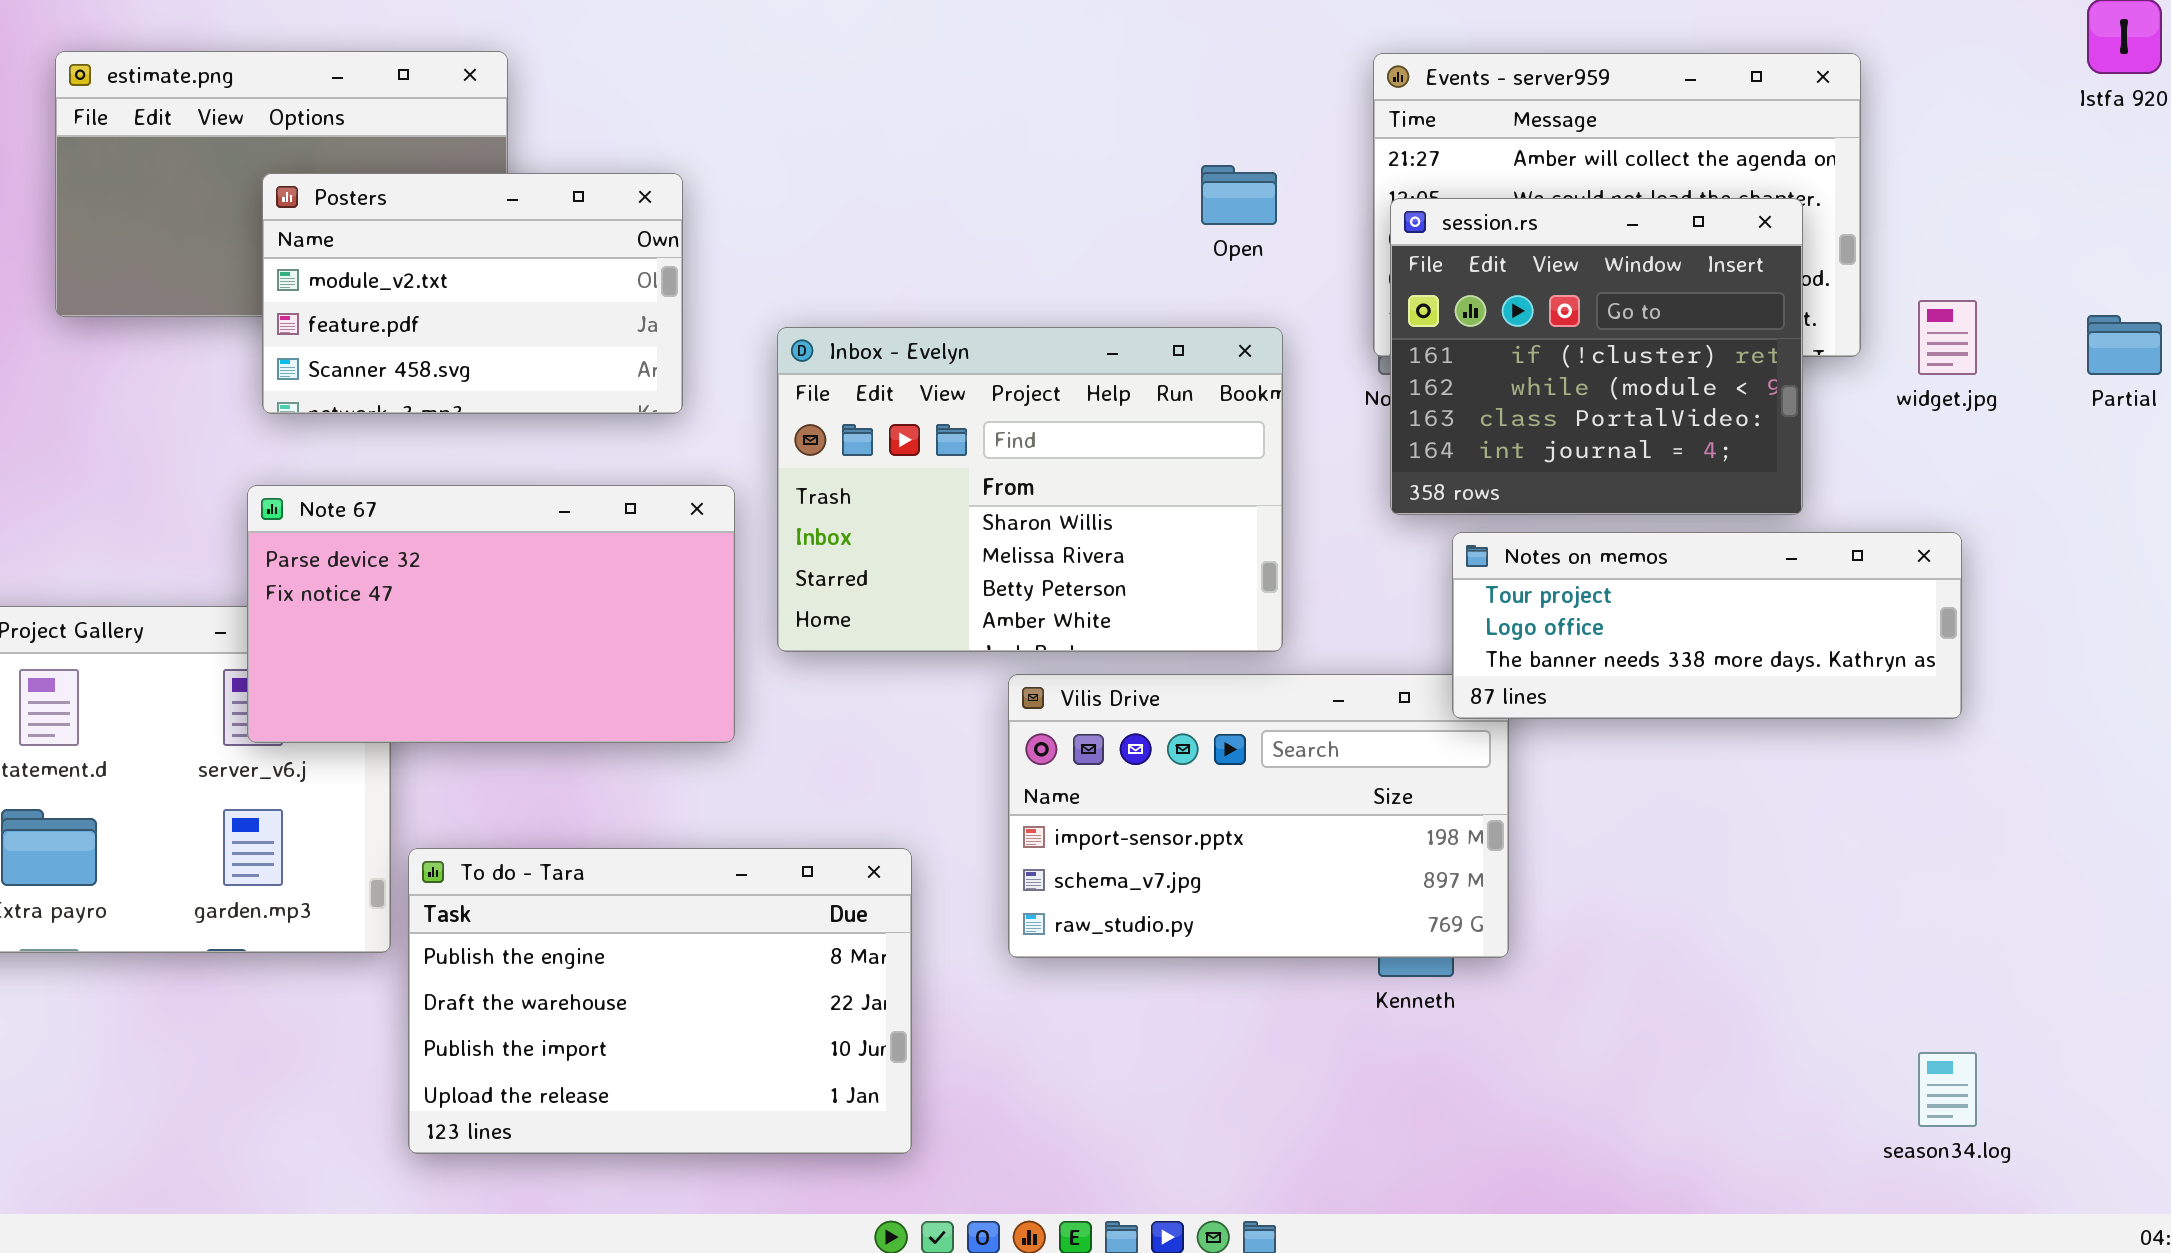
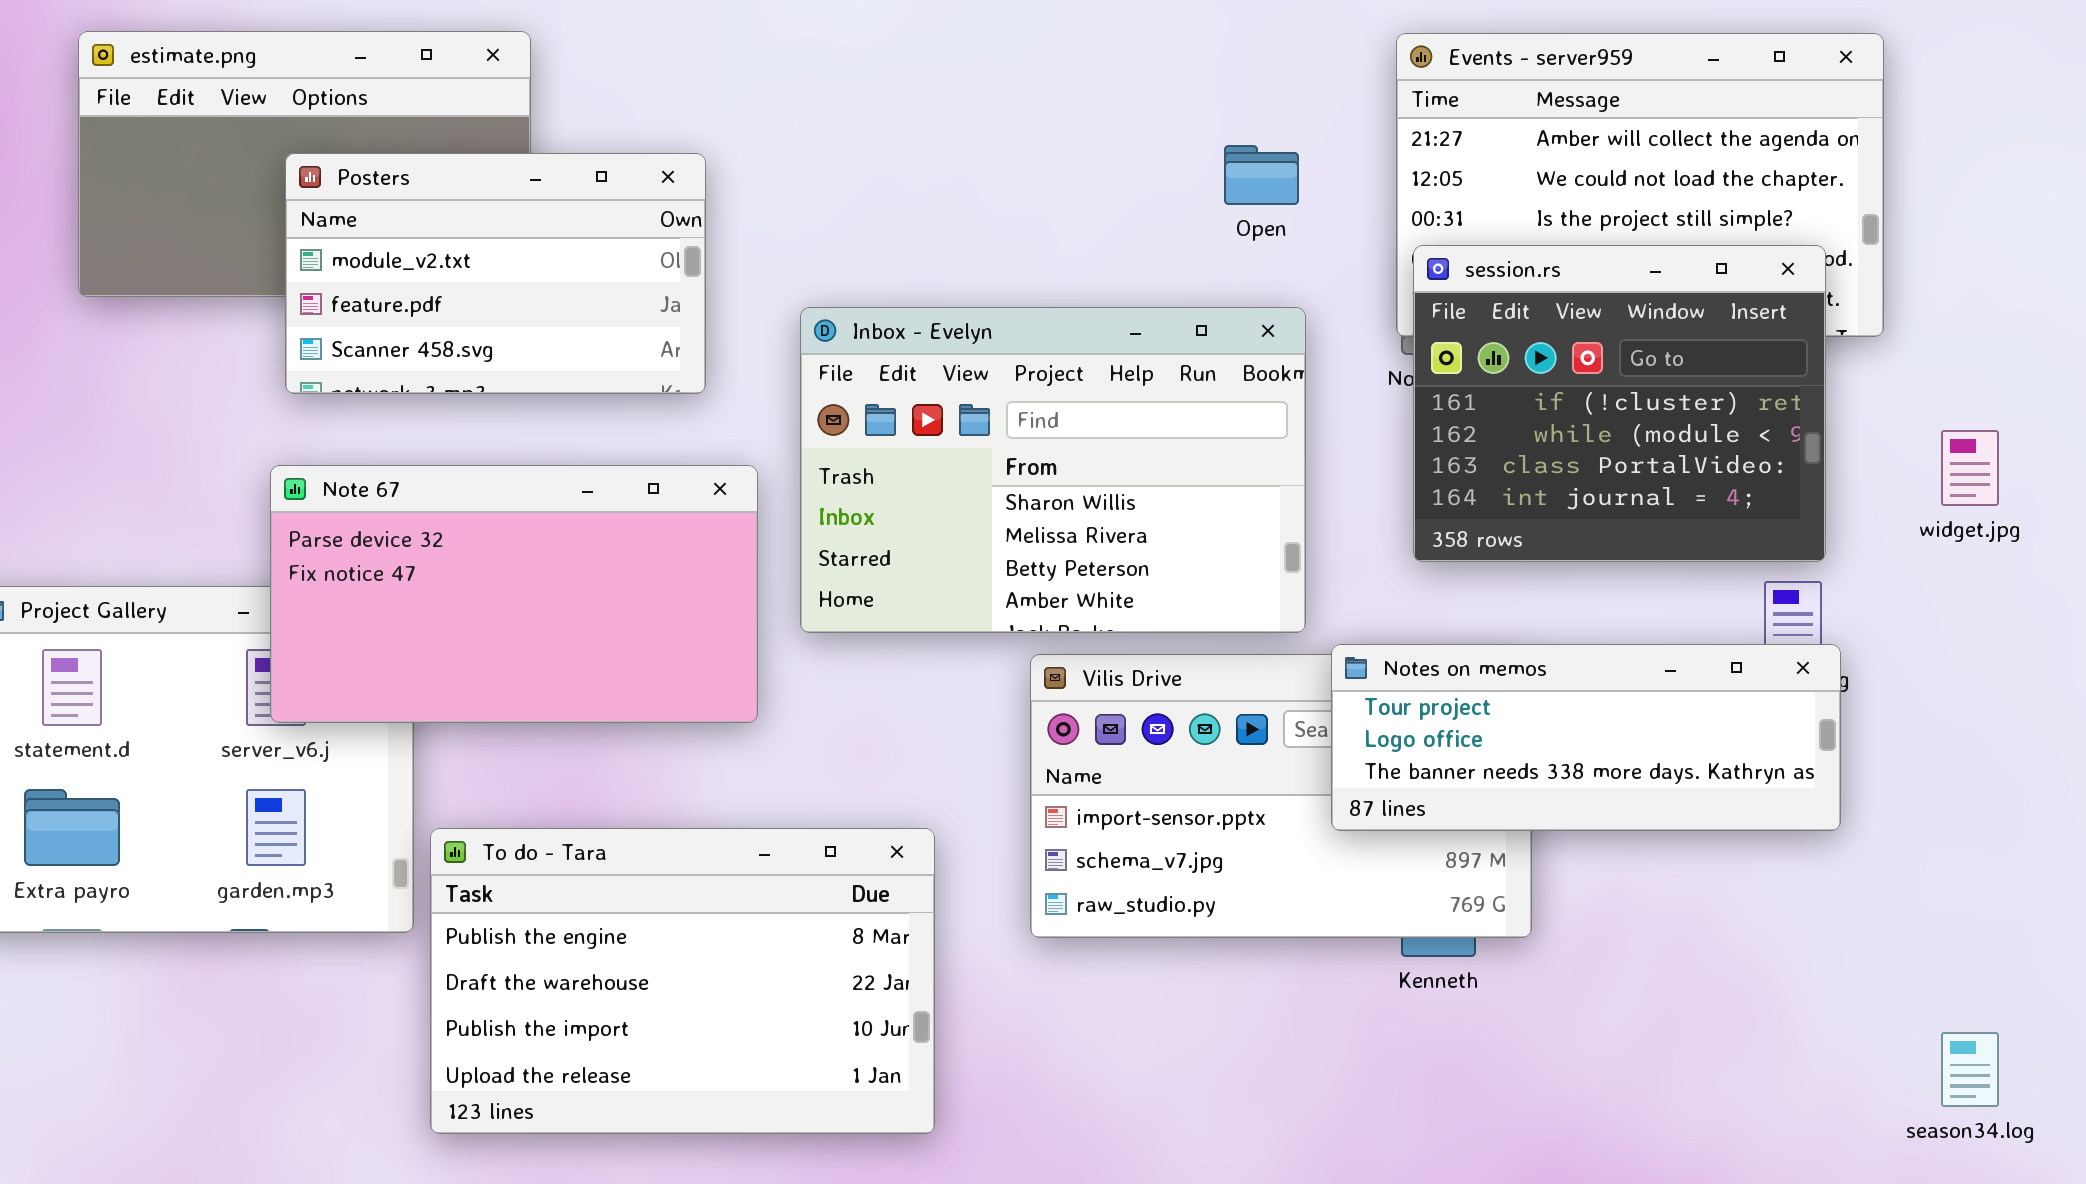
session.rs: [1390,198,1803,515] -> [1413,245,1826,562], moved
widget.jpg: [1918,300,1977,375] -> [1941,430,1999,506], moved
Notes on memos: [1452,532,1962,719] -> [1331,644,1841,831], moved

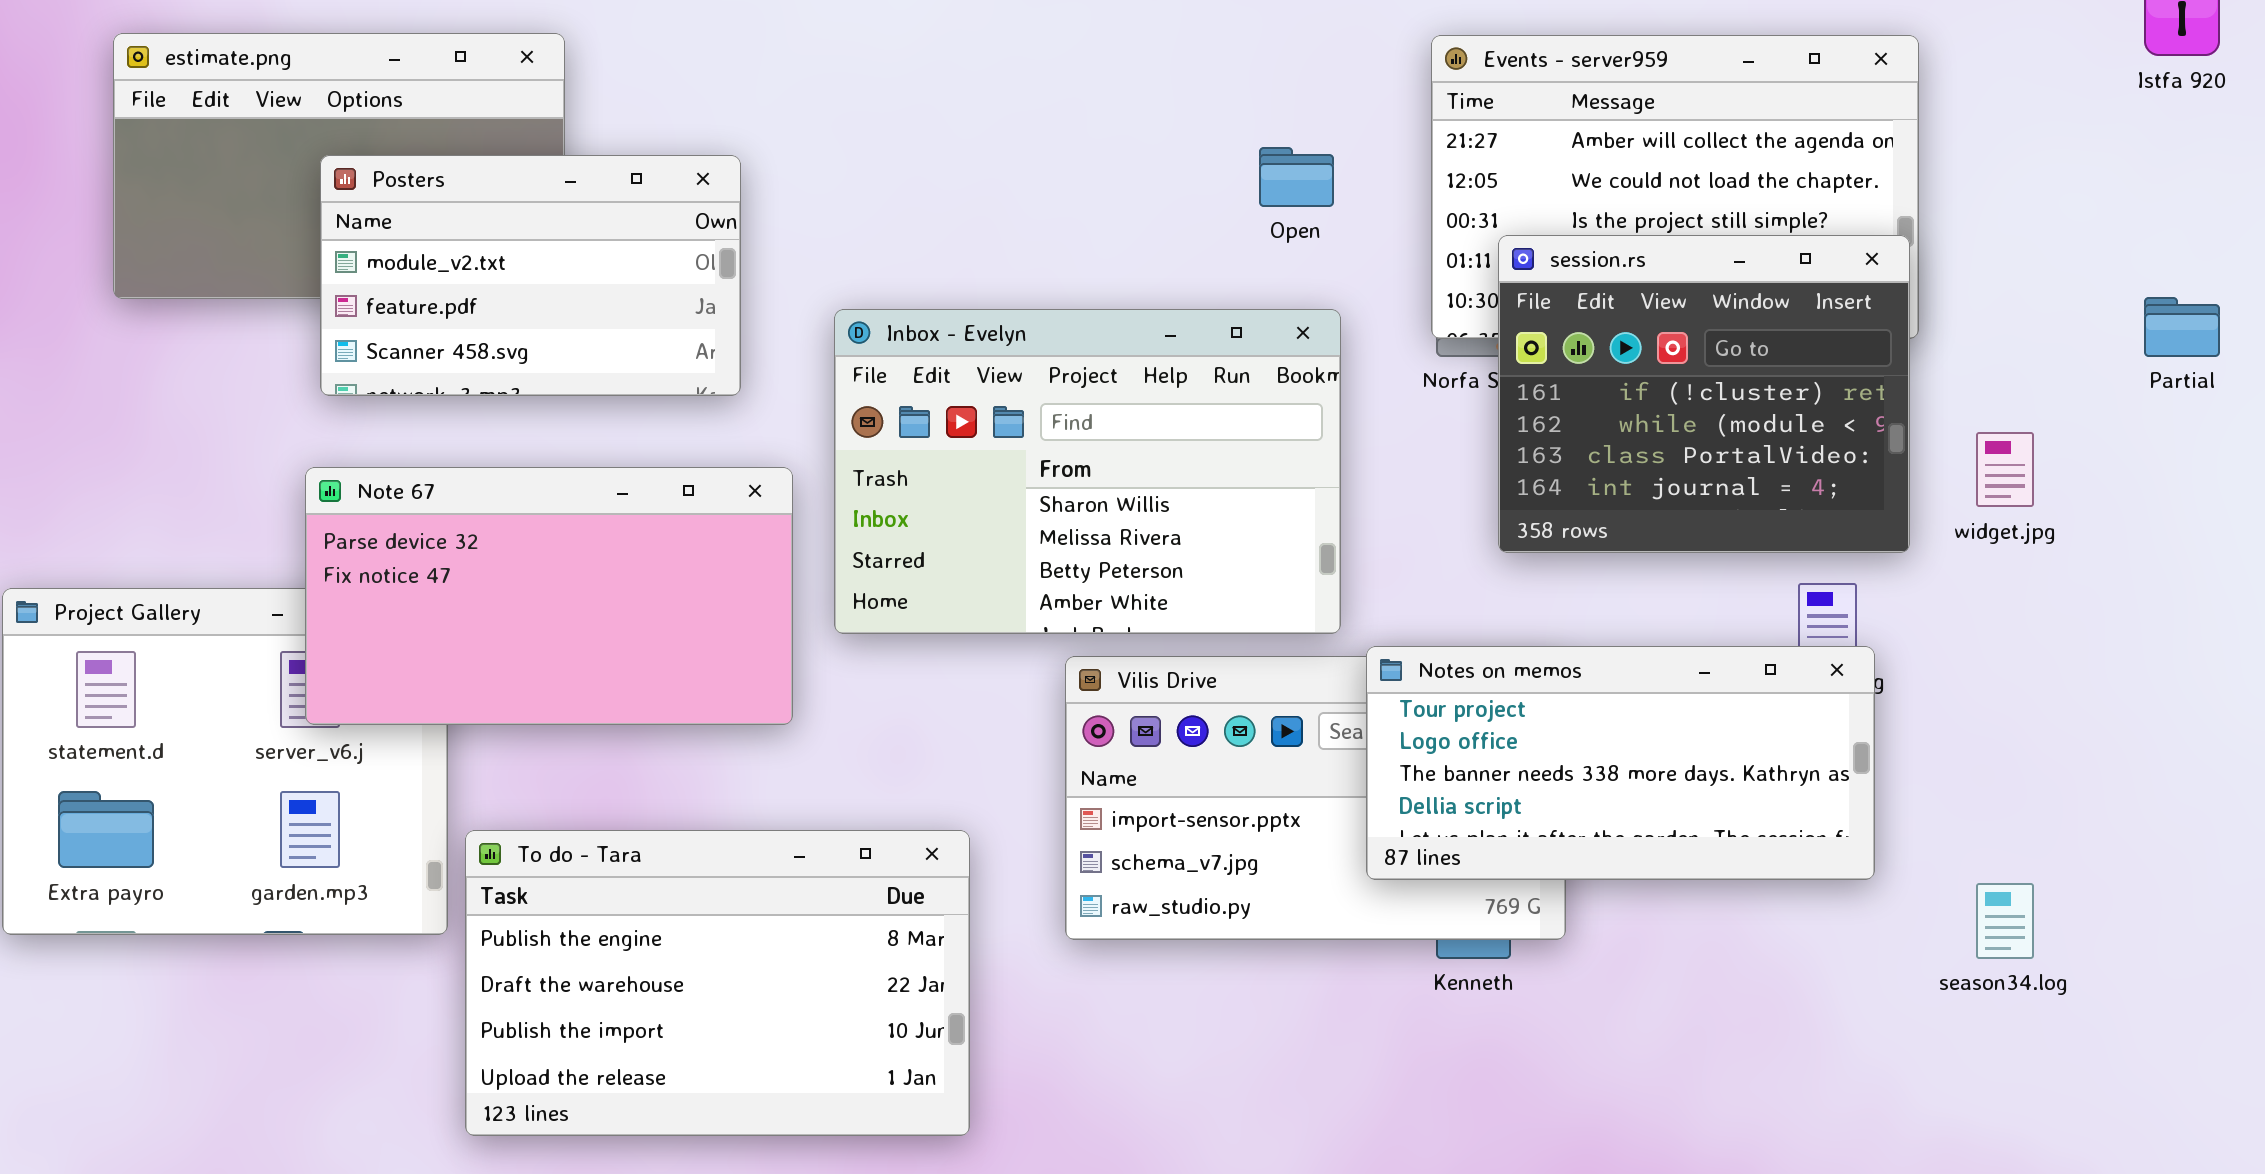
session.rs: [1413,245,1826,562] -> [1498,235,1910,553], moved
Notes on memos: [1331,644,1841,831] -> [1366,646,1875,880], resized
season34.log: [1941,1032,1999,1107] -> [1976,883,2034,959], moved

